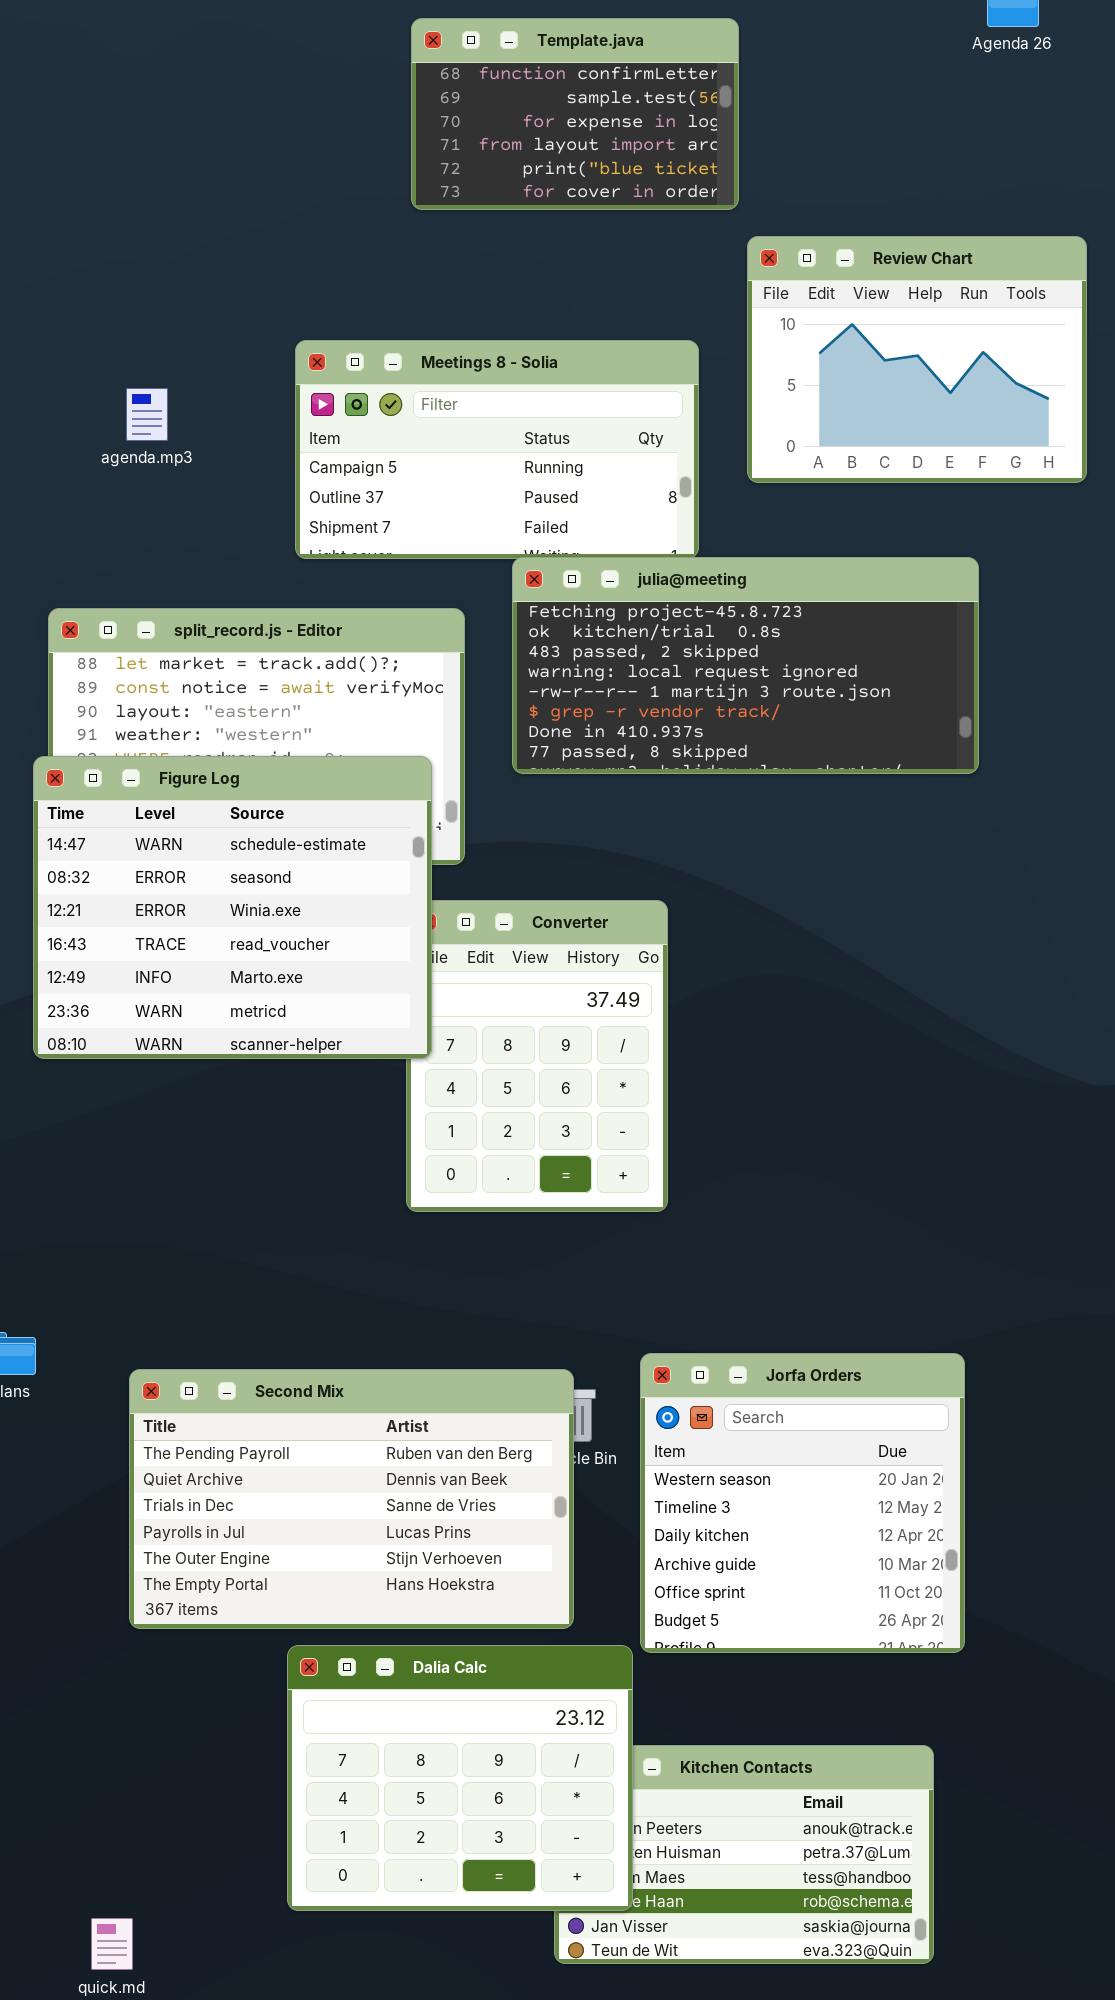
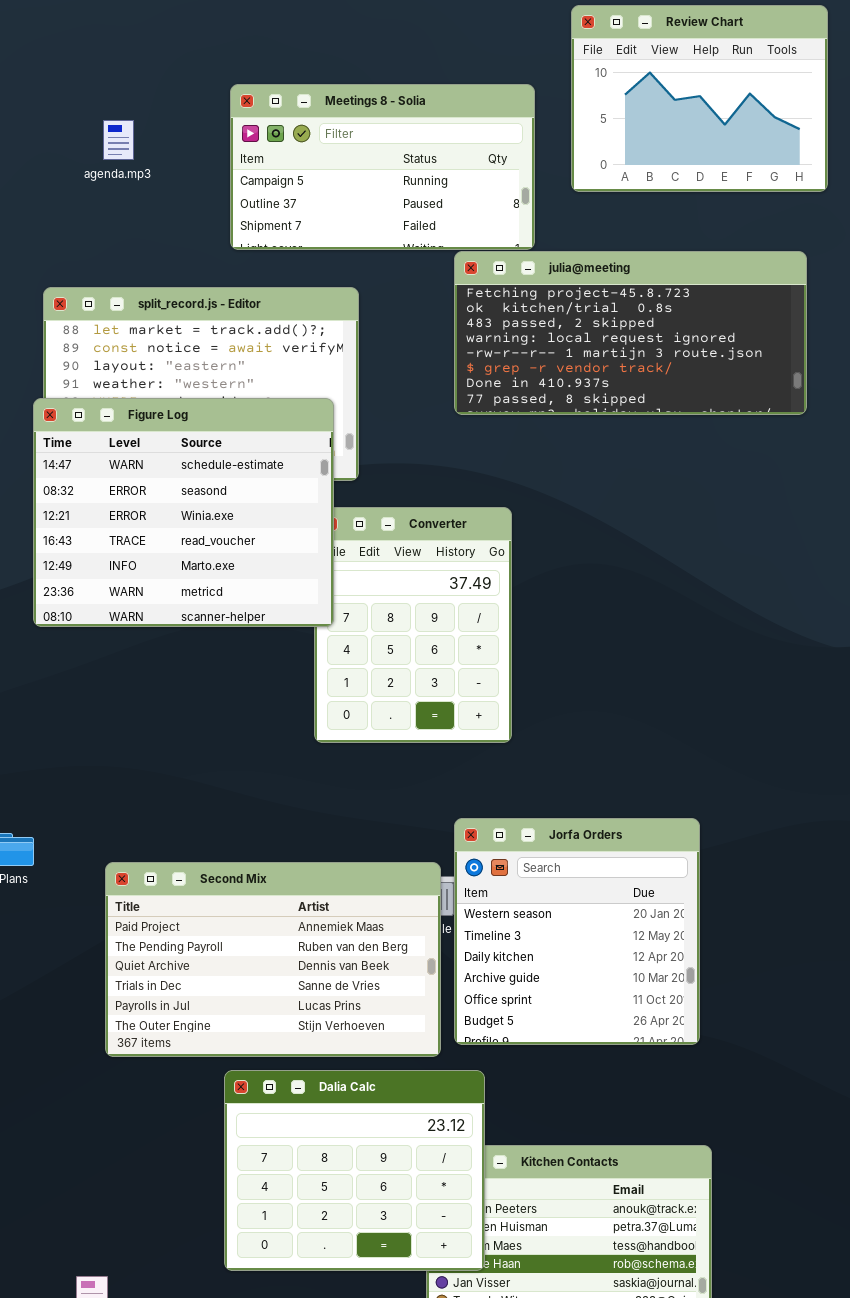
julia@meeting: [512,557,979,774] -> [454,251,807,415], moved
Jorfa Orders: [640,1353,965,1653] -> [454,818,700,1045], moved
Second Mix: [129,1369,574,1629] -> [105,862,441,1057], scrolled up 1 row

